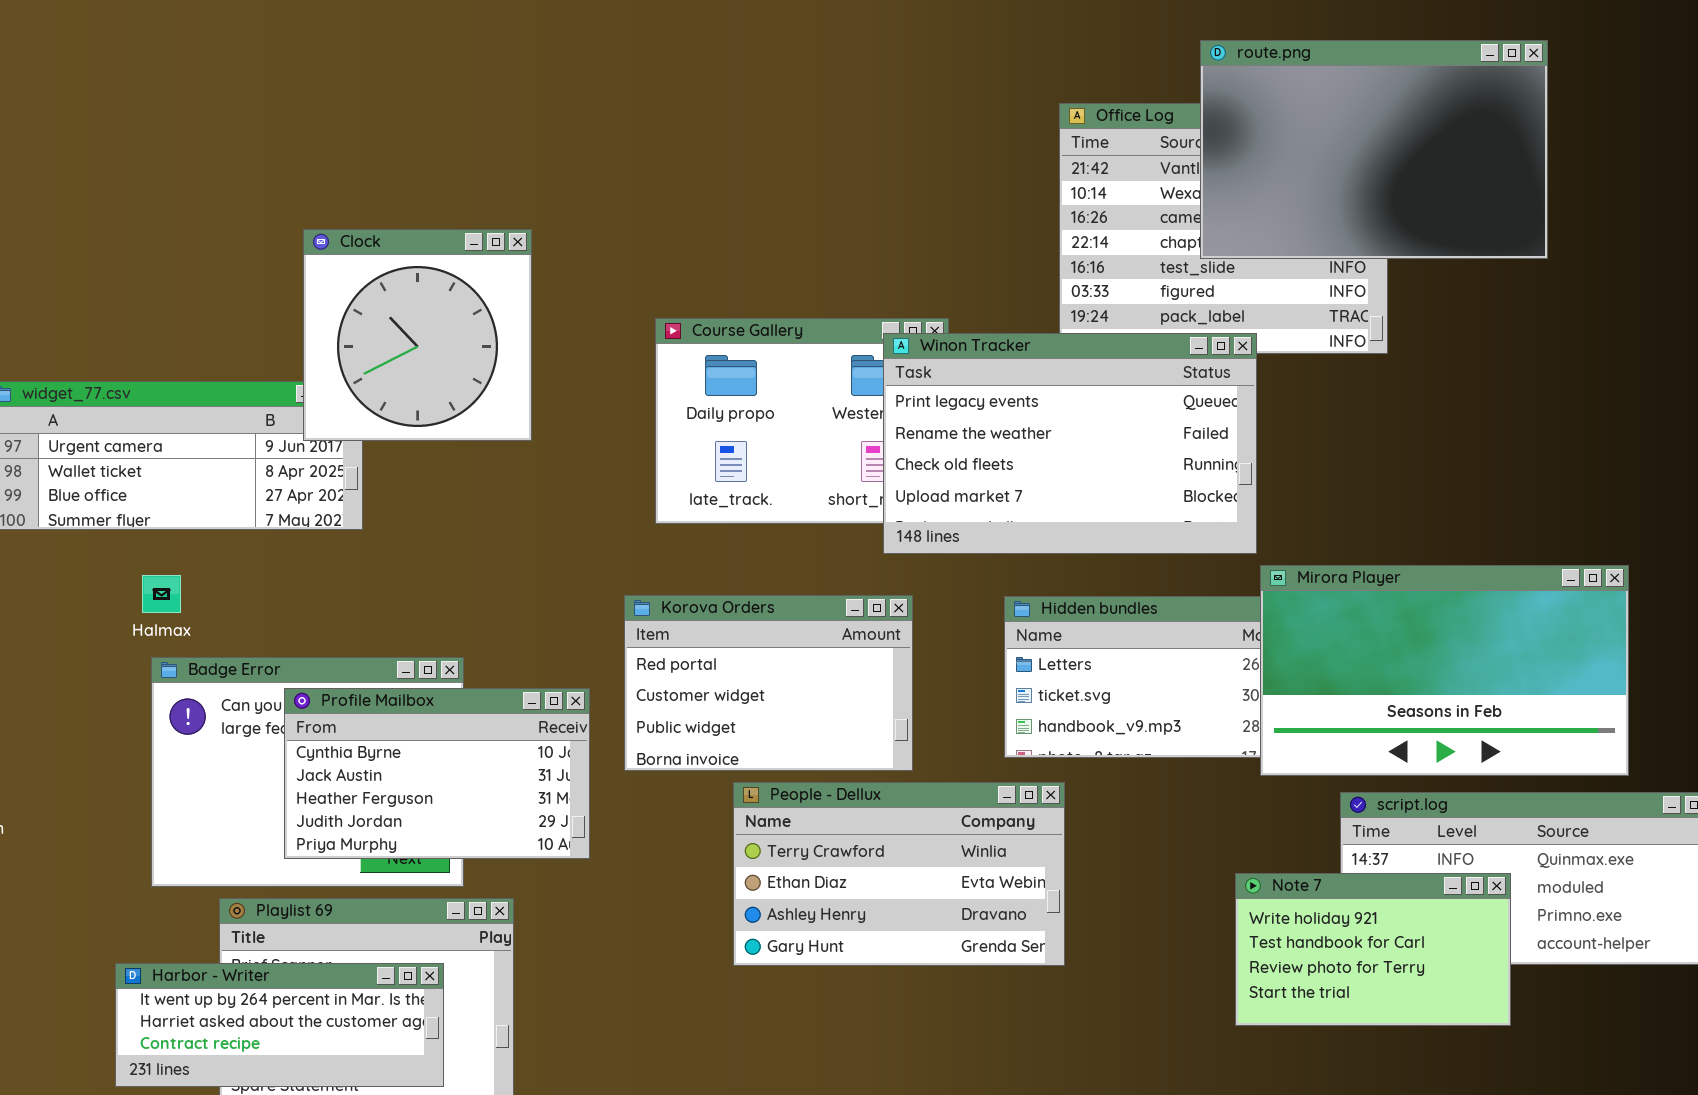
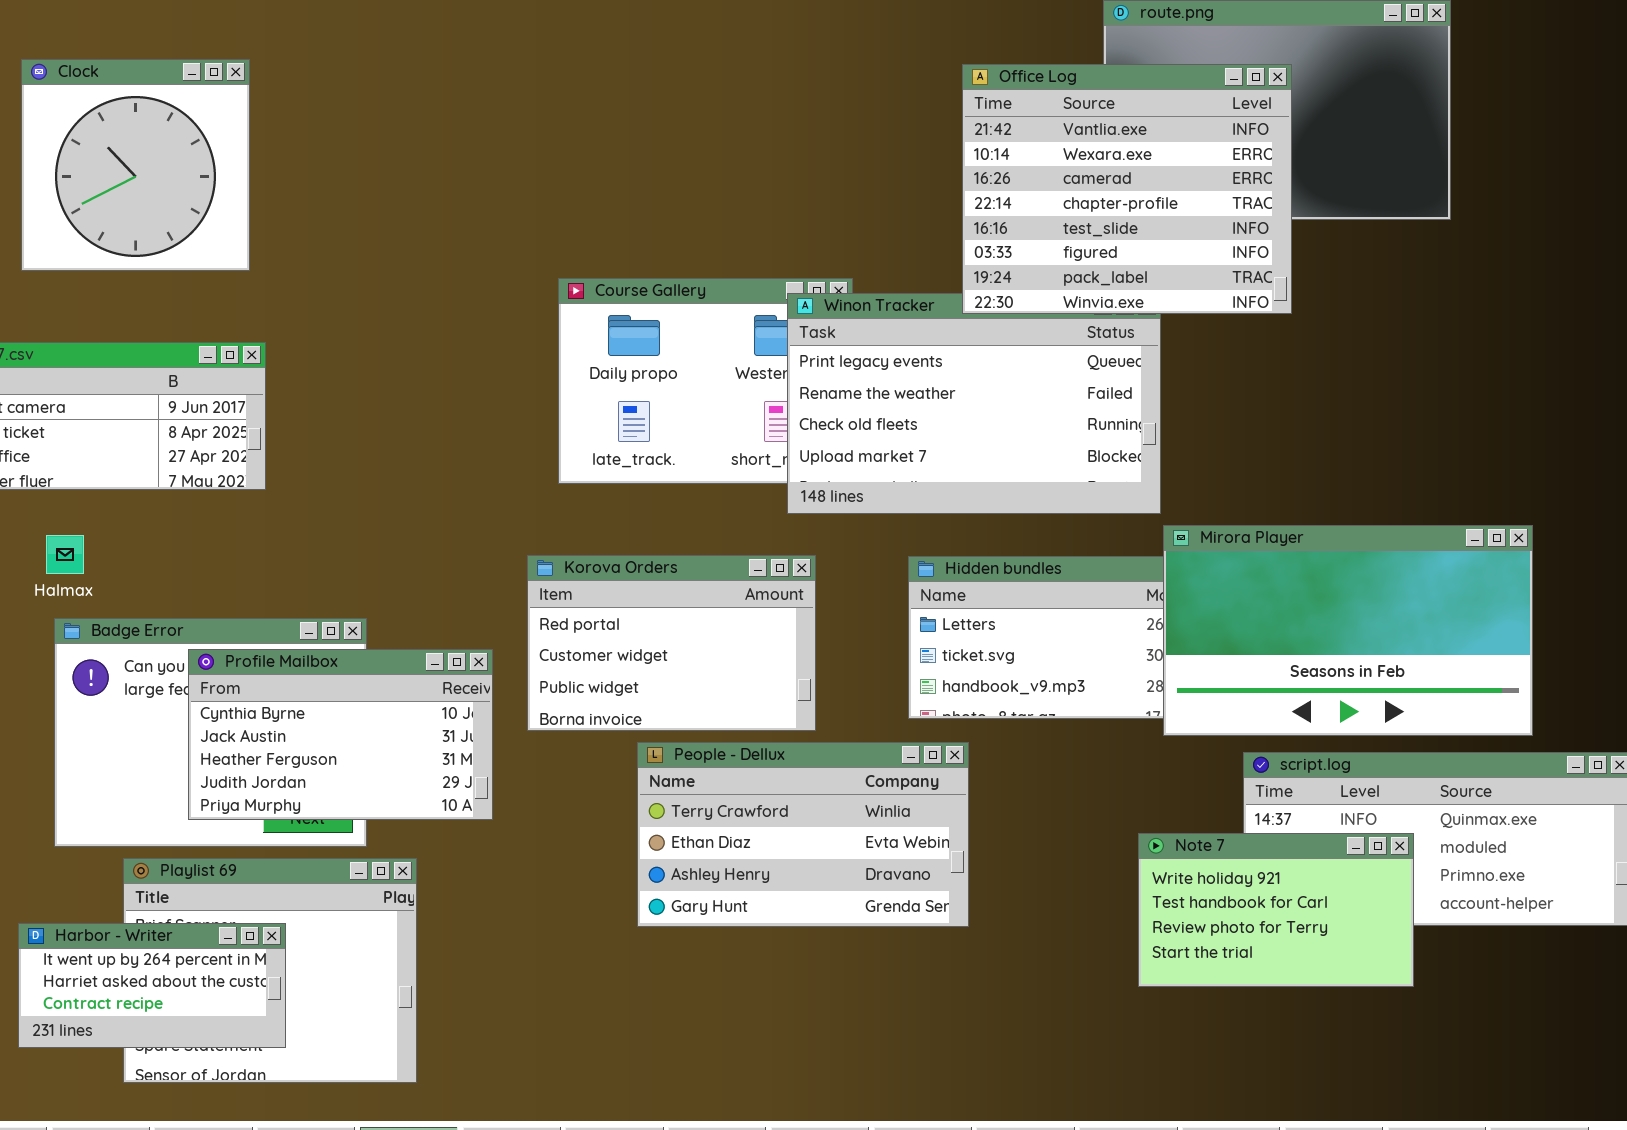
Office Log: [1059,103,1388,354] -> [962,64,1292,314], raised
Clock: [303,229,532,441] -> [21,59,250,271], moved
Harbor - Writer: [115,963,444,1087] -> [18,923,286,1048], resized

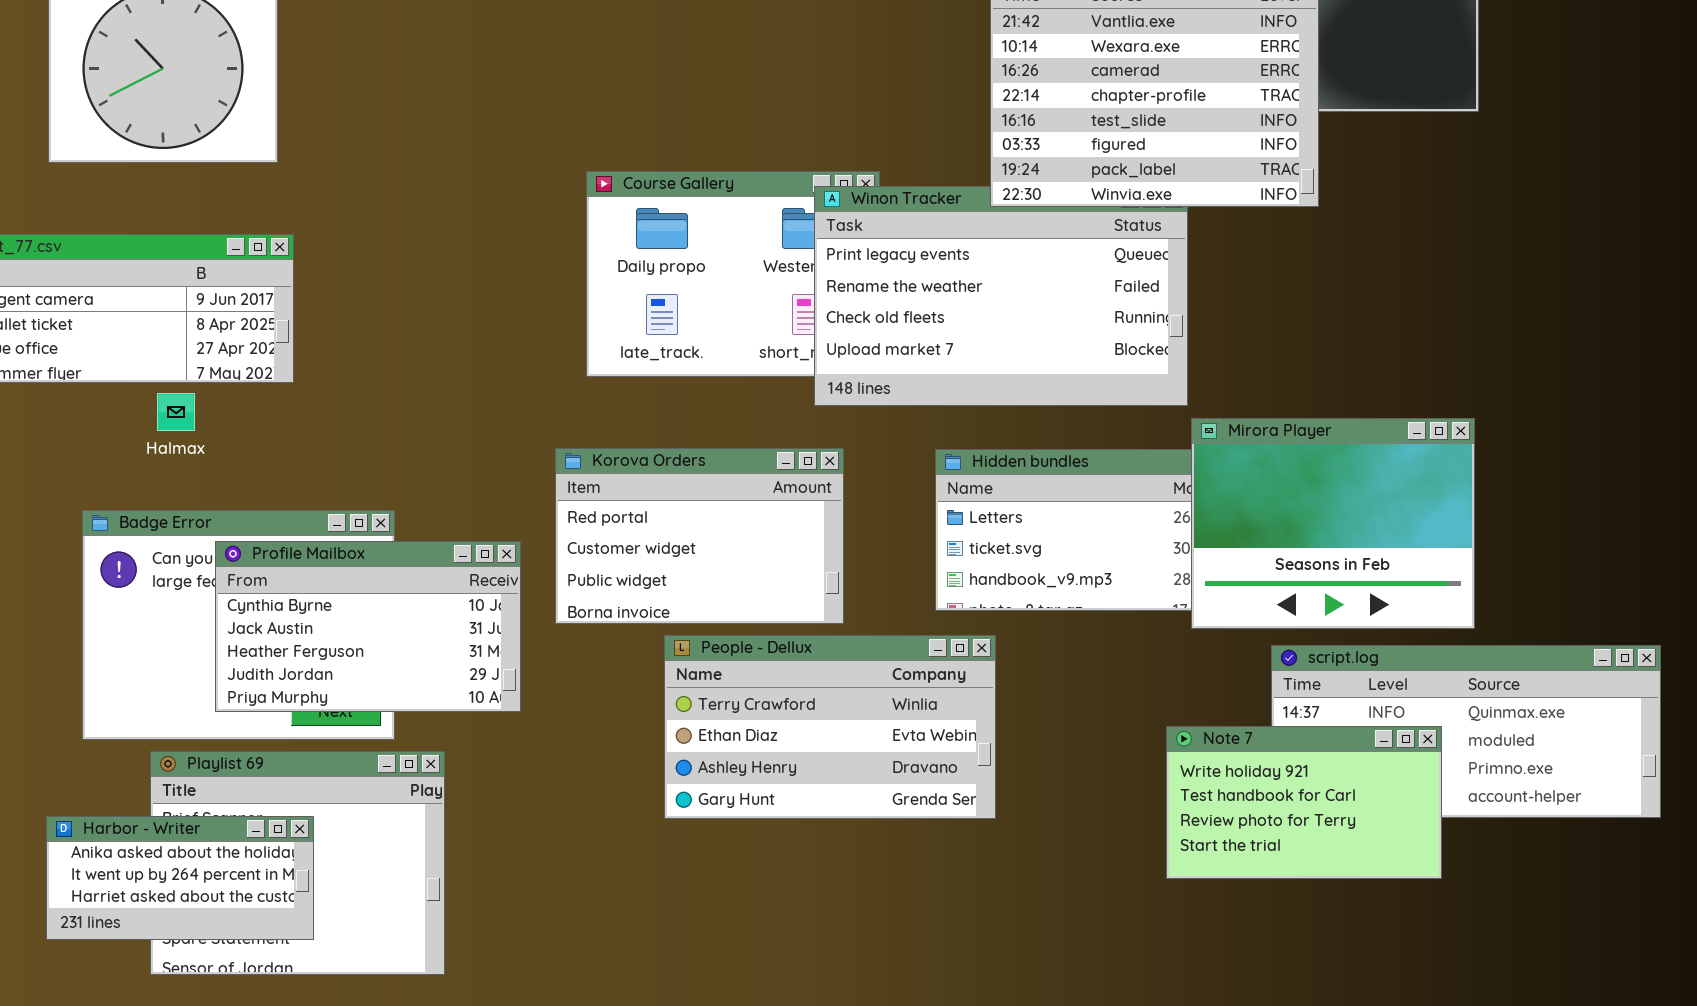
Mirora Player: [1163,525,1533,736] -> [1191,418,1475,629], resized
Halmax: [46,535,84,574] -> [157,393,195,431], moved
Harbor - Writer: [18,923,286,1048] -> [46,816,314,940], scrolled up 1 row

